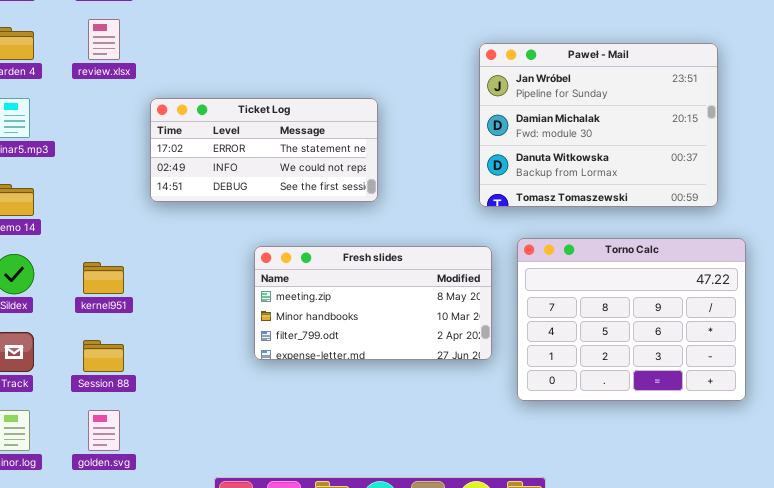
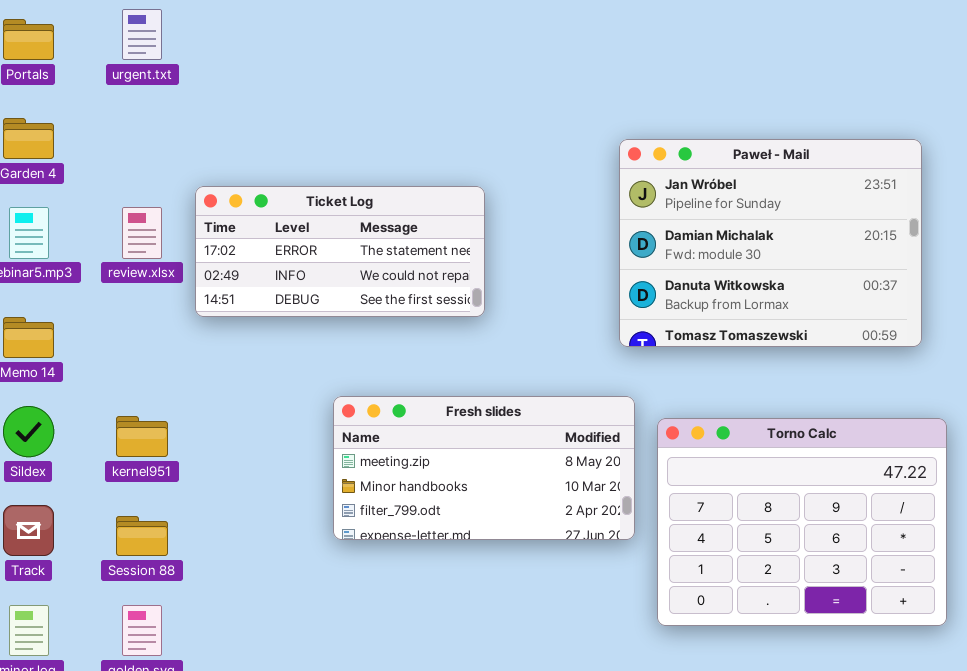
review.xlsx: [88,19,120,60] -> [122,207,162,259], moved
Ticket Log: [150,98,378,202] -> [195,186,485,317], moved
Torno Calc: [517,238,746,401] -> [657,418,947,626], moved

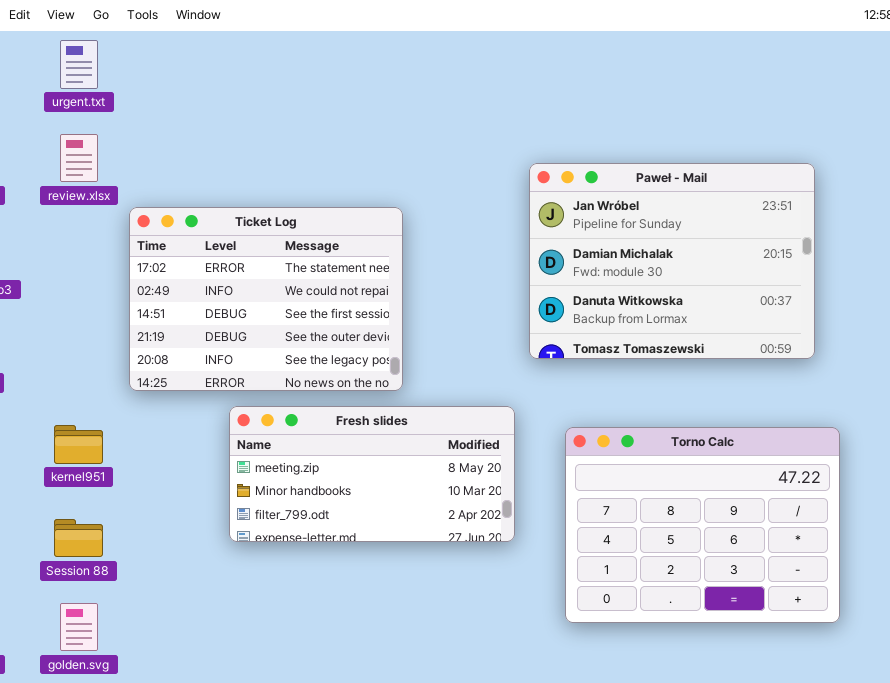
Ticket Log: [195,186,485,317] -> [129,207,403,391], resized
review.xlsx: [122,207,162,259] -> [60,134,98,182], moved
Fresh slides: [333,396,635,540] -> [229,406,515,542], moved

